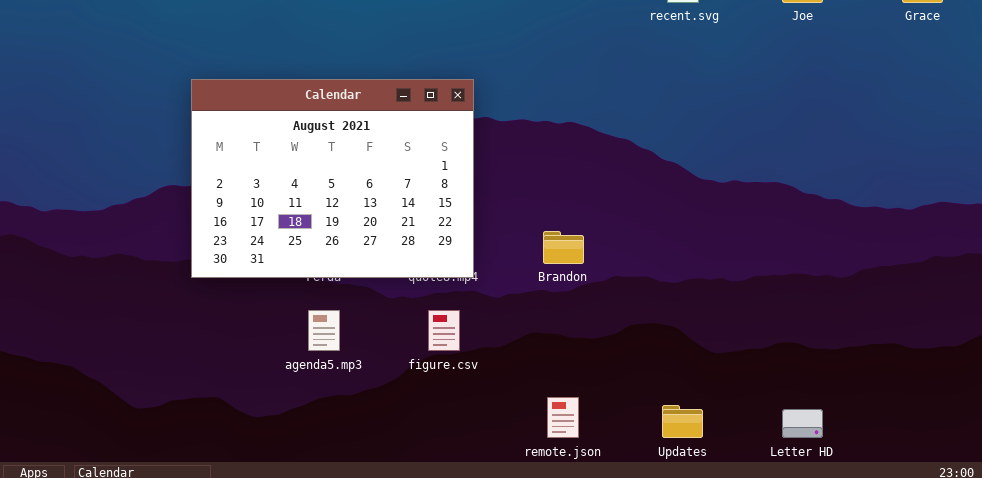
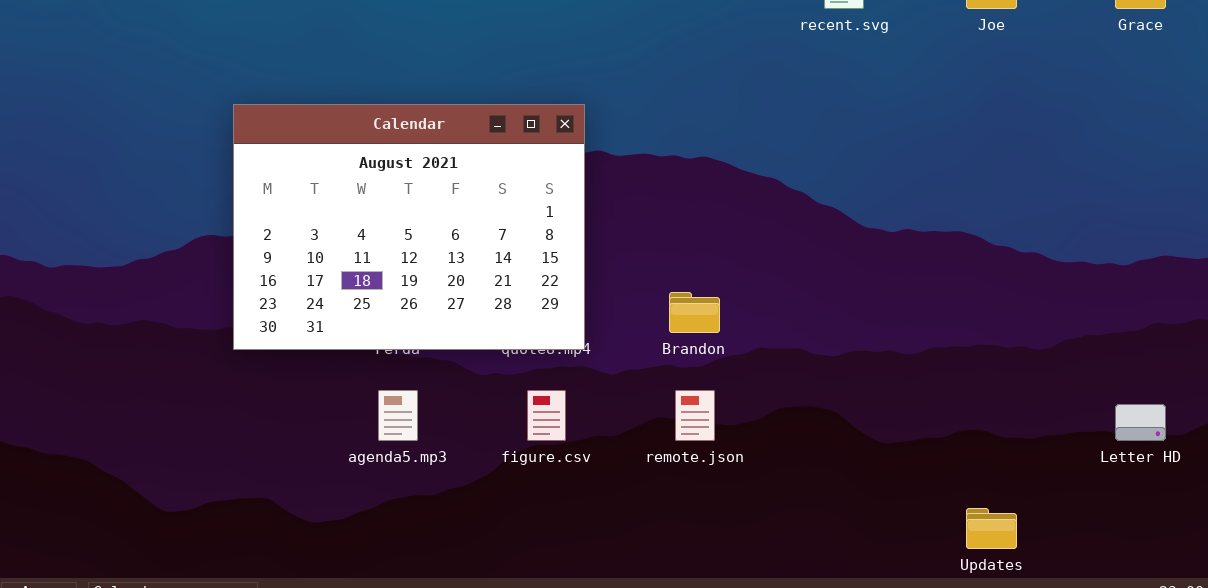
remote.json: [547,397,579,438] -> [675,390,715,441], moved
Updates: [662,405,703,438] -> [966,508,1017,549], moved
Letter HD: [782,409,823,438] -> [1115,404,1166,441], moved

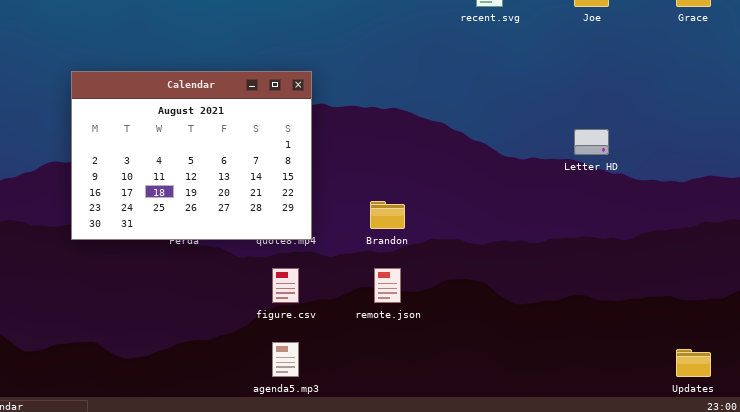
agenda5.mp3: [378,390,418,441] -> [272,342,299,377], moved
Letter HD: [1115,404,1166,441] -> [574,129,609,155], moved
Updates: [966,508,1017,549] -> [676,349,711,377], moved

